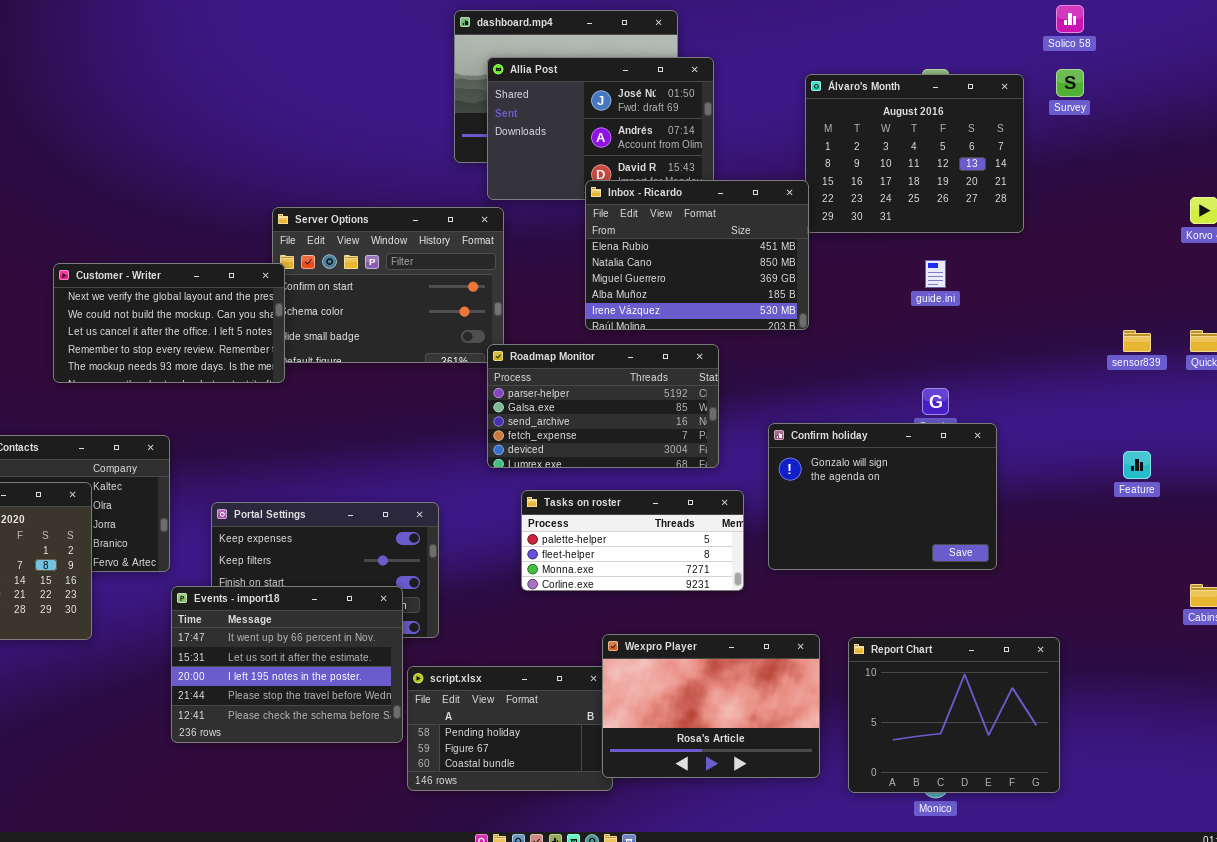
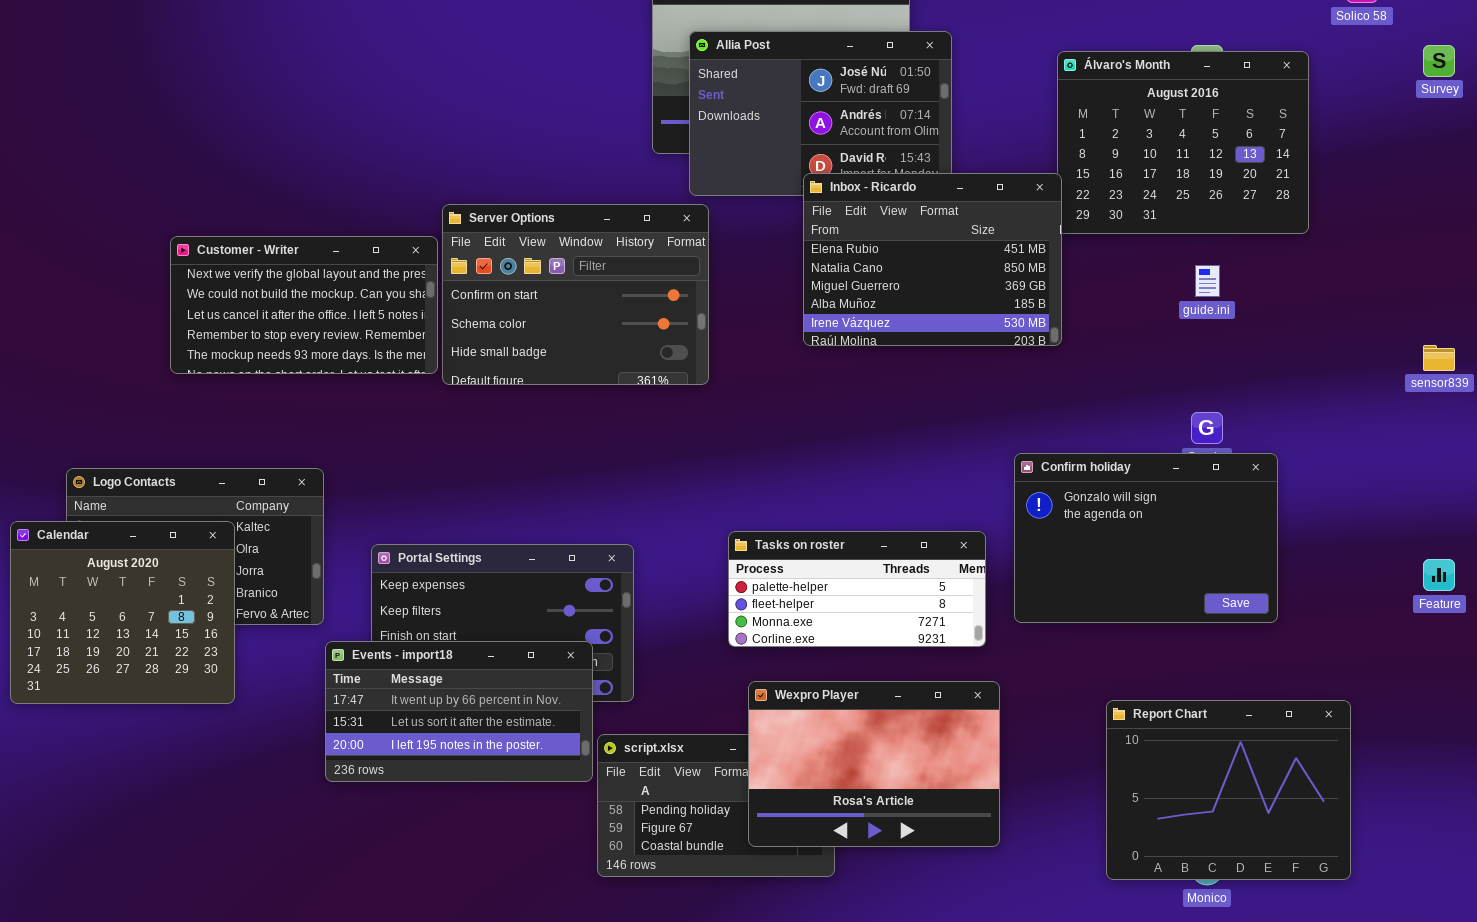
Survey: [1056,69,1084,97] -> [1423,45,1455,77], moved
Customer - Writer: [53,263,285,383] -> [170,236,438,374], moved
Roadmap Monitor: [487,344,719,468] -> none, closed
Feature: [1123,451,1151,479] -> [1423,559,1455,591], moved
Events - import18: [171,586,403,743] -> [325,641,593,782], resized
Wexpro Player: [602,634,820,778] -> [748,681,1000,847], moved

